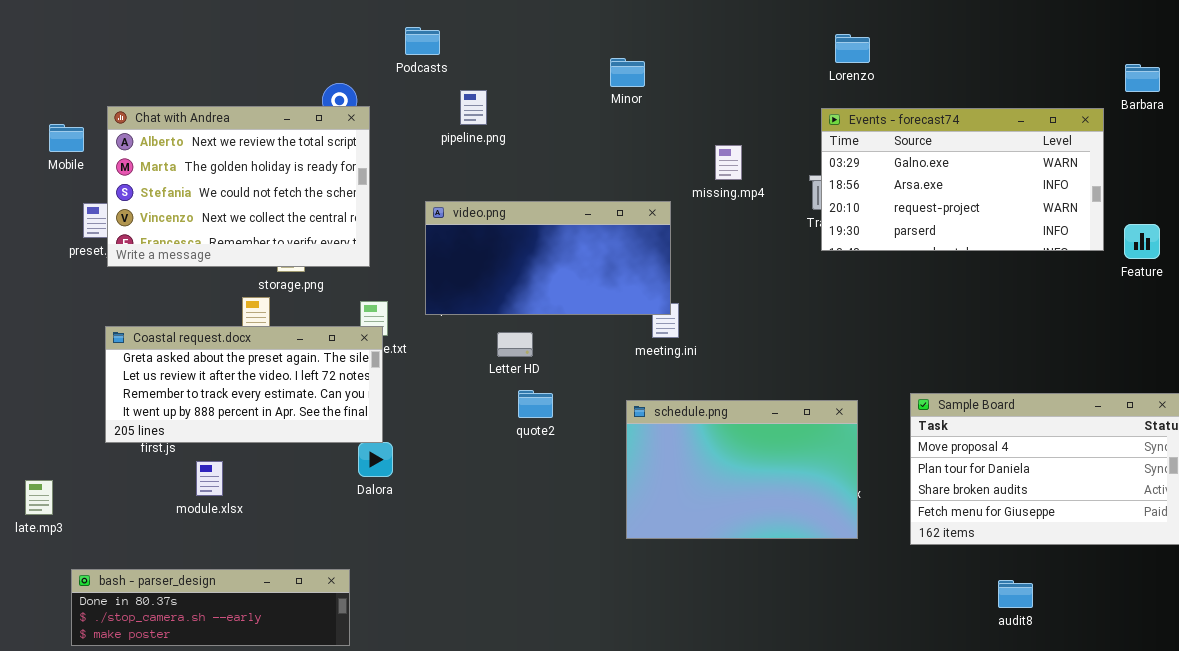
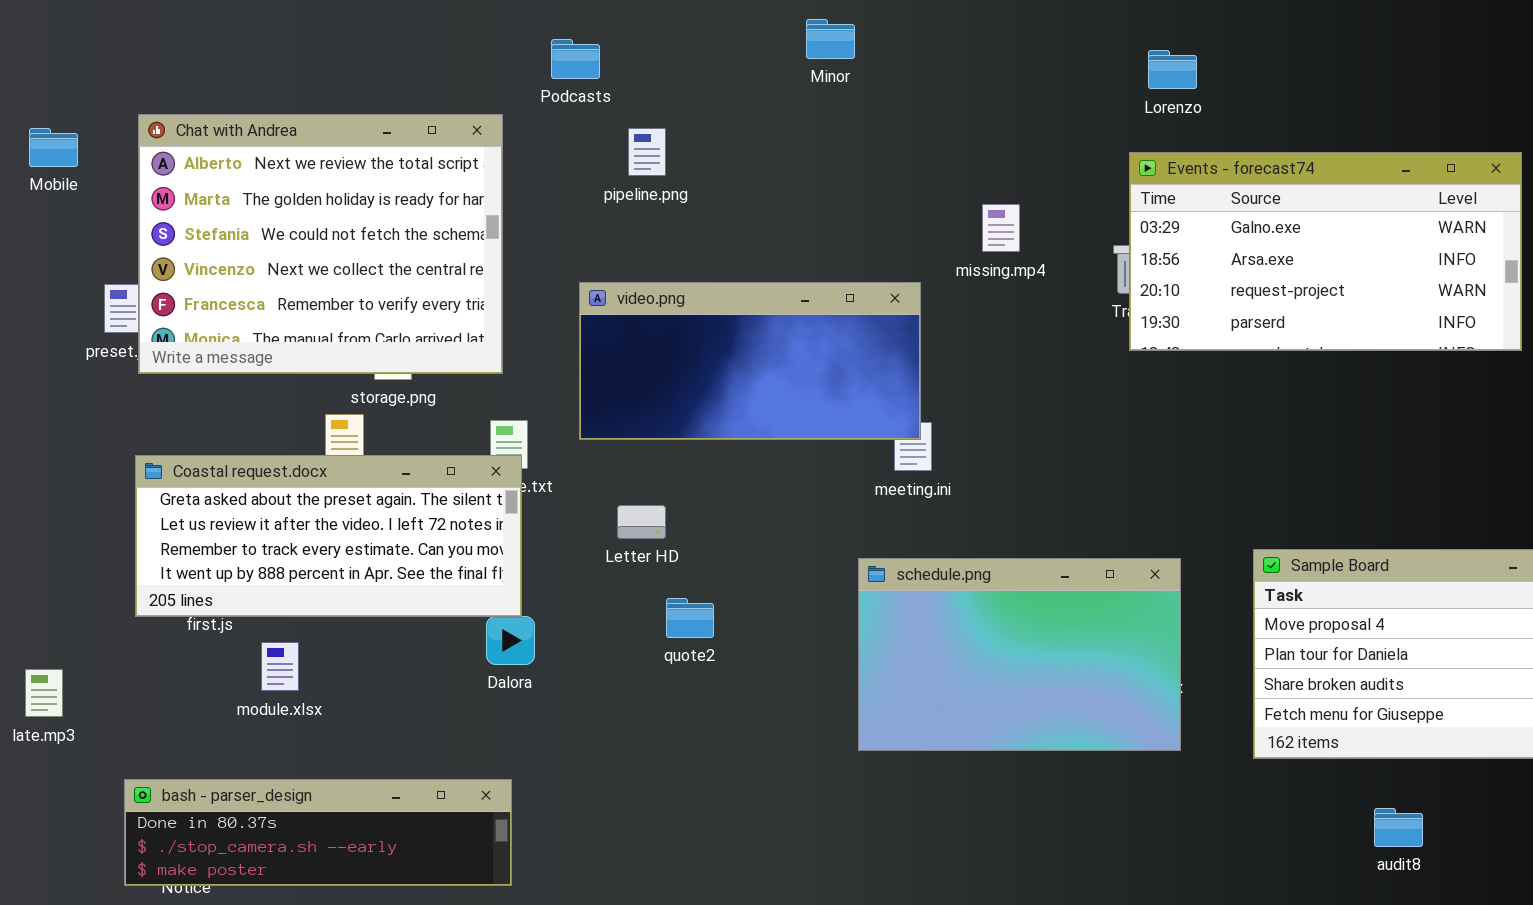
Minor: [610,58,645,87] -> [806,19,855,59], moved
Chat with Andrea: [107,106,370,267] -> [138,114,503,374], resized
Mobile: [49,124,84,152] -> [29,128,78,167], moved
Letter HD: [497,332,533,357] -> [617,505,666,539], moved
quote2: [518,390,553,418] -> [666,598,714,638], moved
bash - parser_design: [71,569,350,646] -> [124,779,512,886], moved

